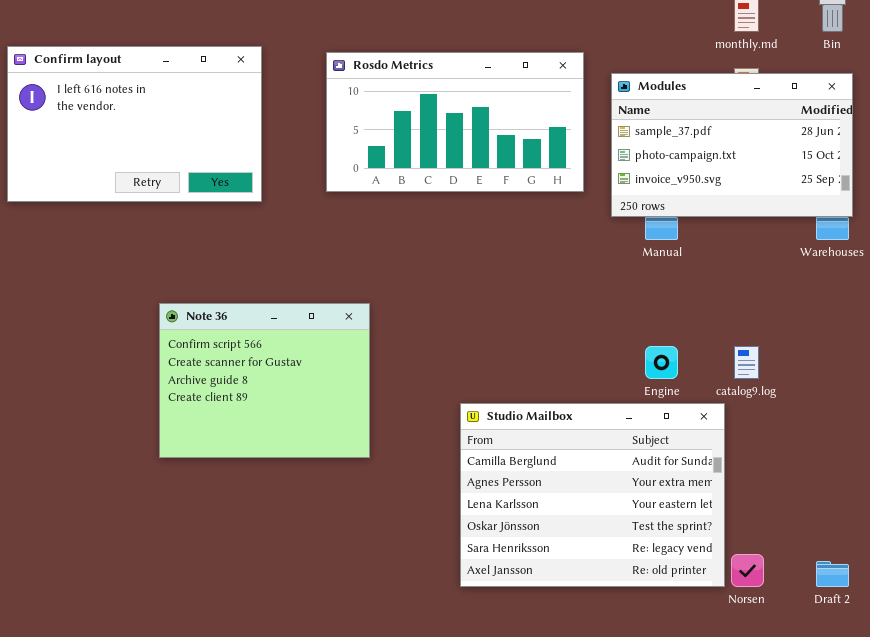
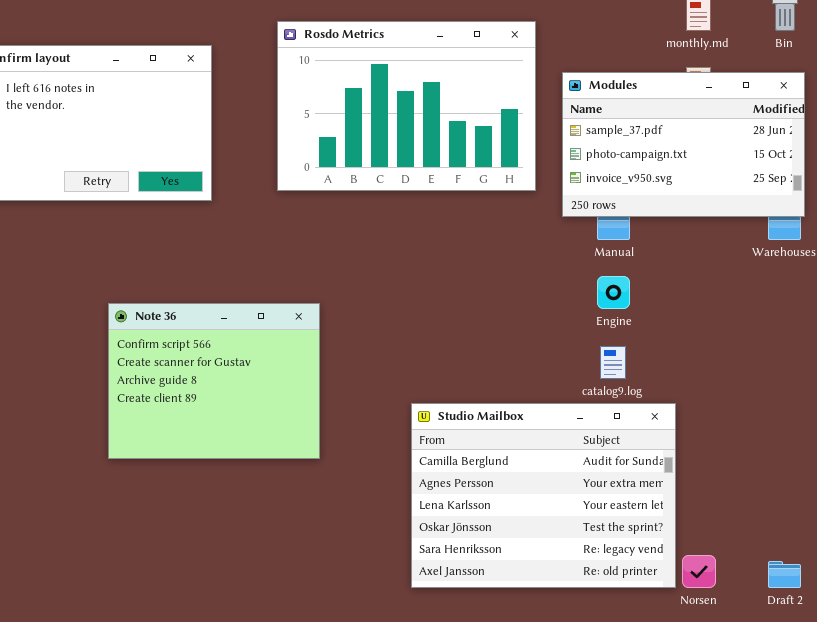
Rosdo Metrics: [326,52,584,192] -> [277,21,536,191], resized
Engine: [645,346,678,379] -> [597,276,630,309], moved
catalog9.log: [734,346,759,379] -> [600,346,626,379], moved

